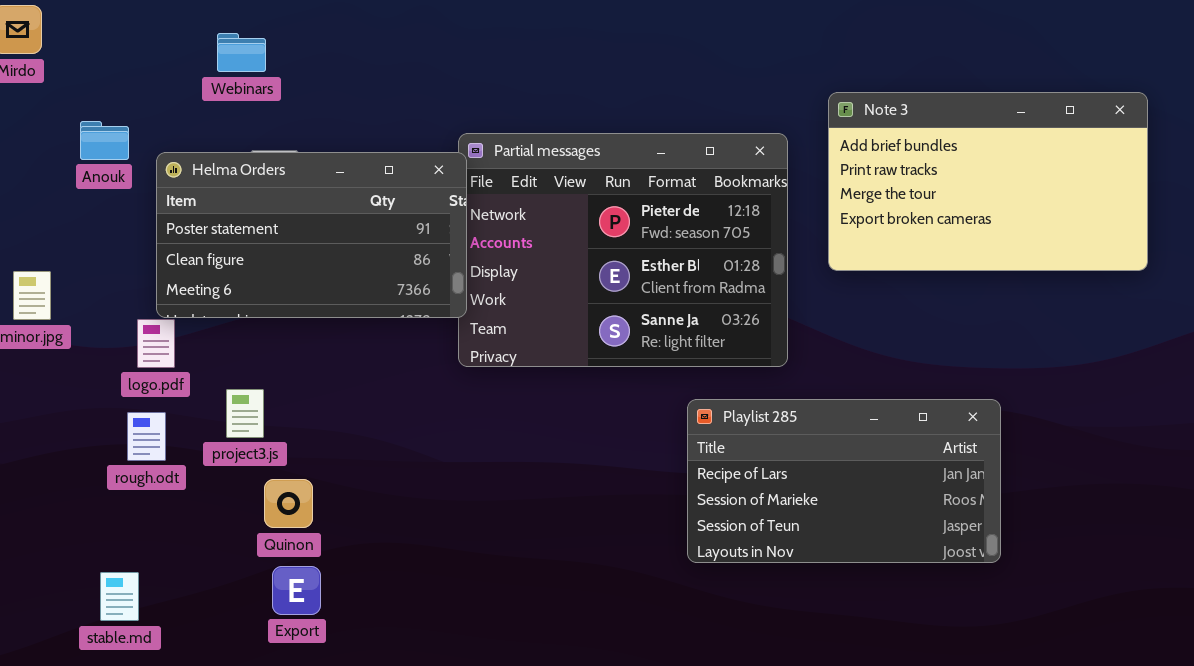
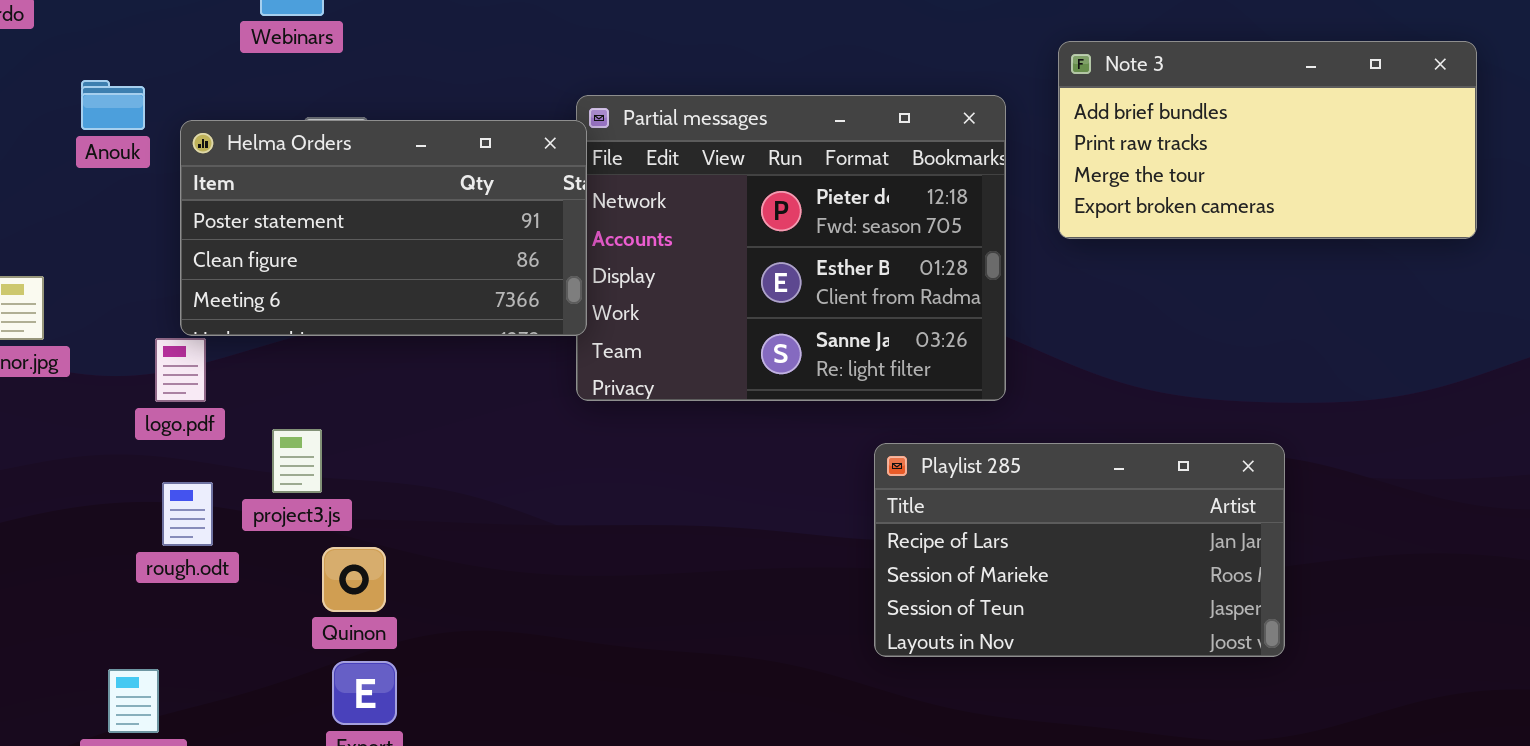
Note 3: [828,92,1148,271] -> [1058,41,1477,239], resized
rough.odt: [127,412,166,461] -> [162,482,213,546], moved

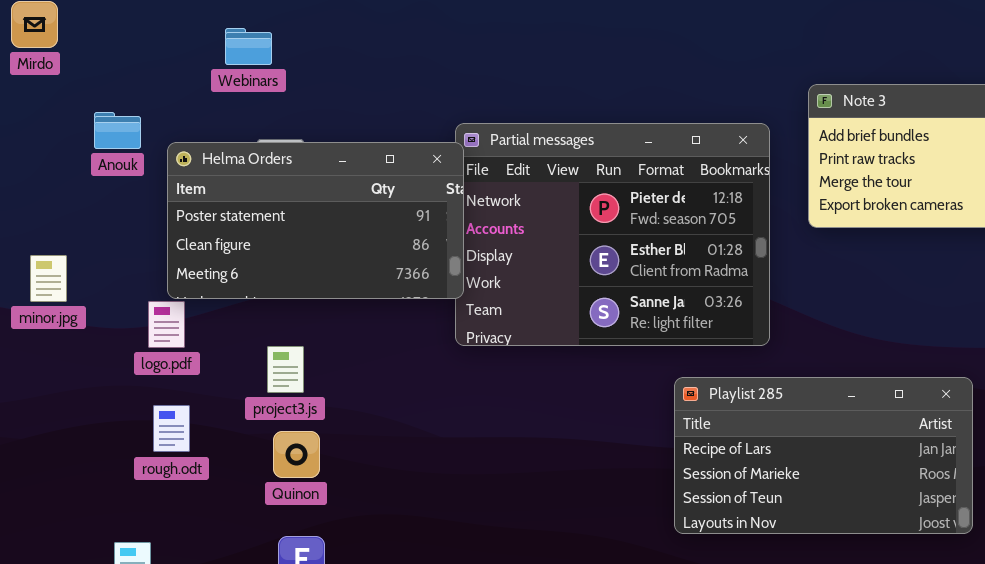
project3.js: [272,429,322,493] -> [267,346,304,393], moved
Quinon: [322,547,386,612] -> [273,431,320,478], moved

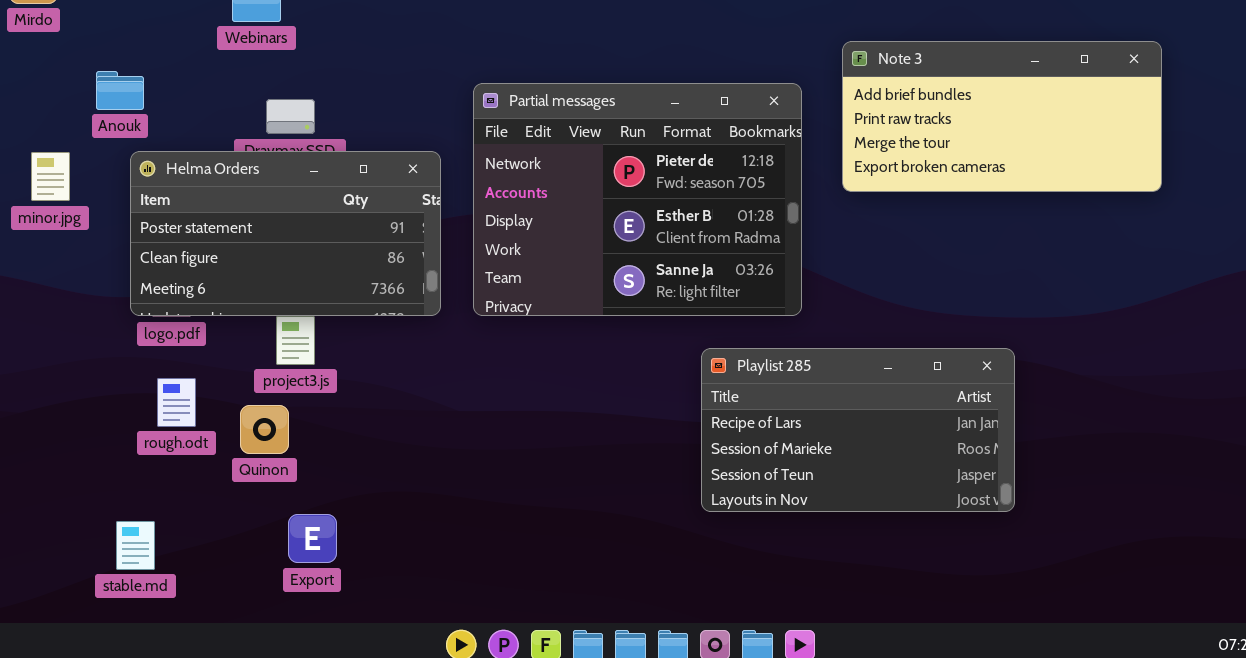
Helma Orders: [167,142,464,299] -> [130,151,441,316], moved
minor.jpg: [30,255,67,302] -> [31,152,70,201], moved
Quinon: [273,431,320,478] -> [240,405,289,454], moved

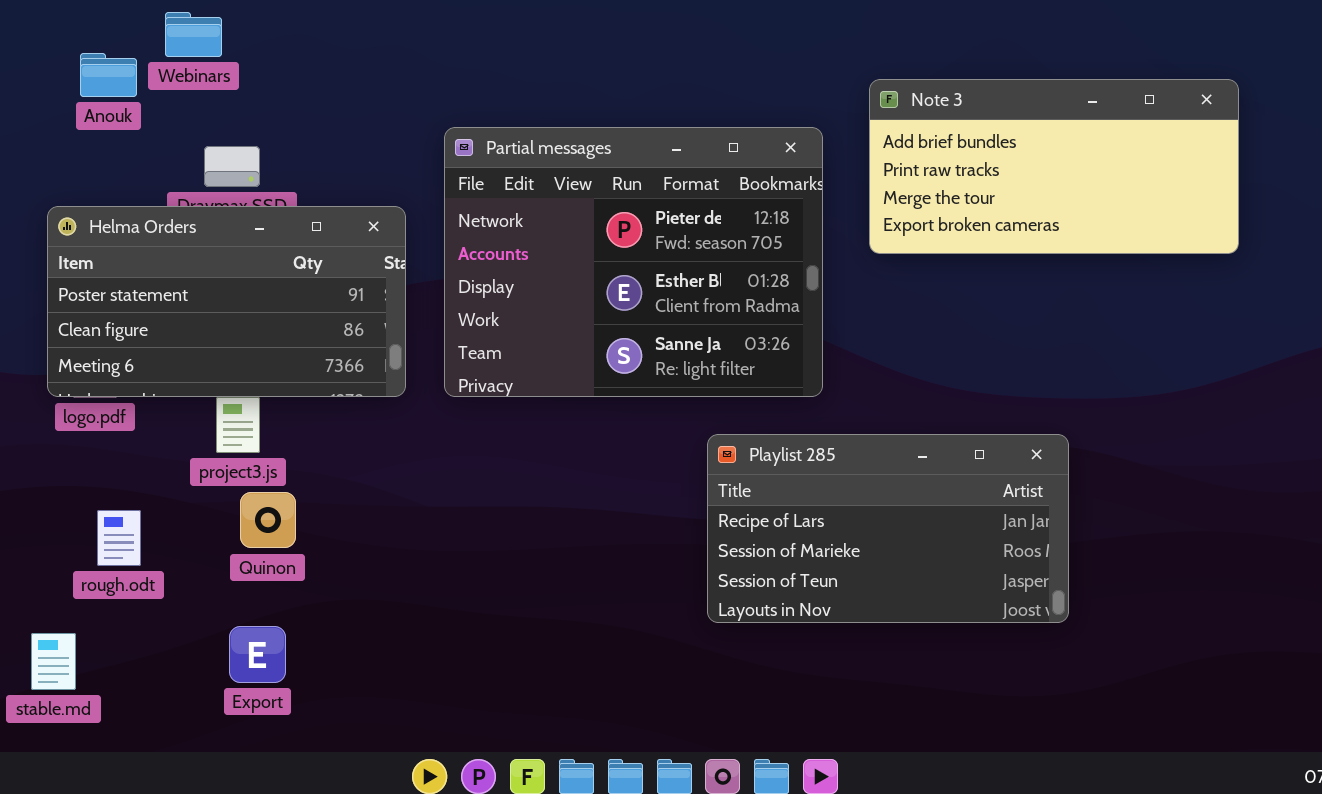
Anouk: [96,71,144,110] -> [80,53,137,97], moved
rough.odt: [157,378,196,427] -> [97,510,141,566], moved
Quinon: [240,405,289,454] -> [240,492,296,548], moved

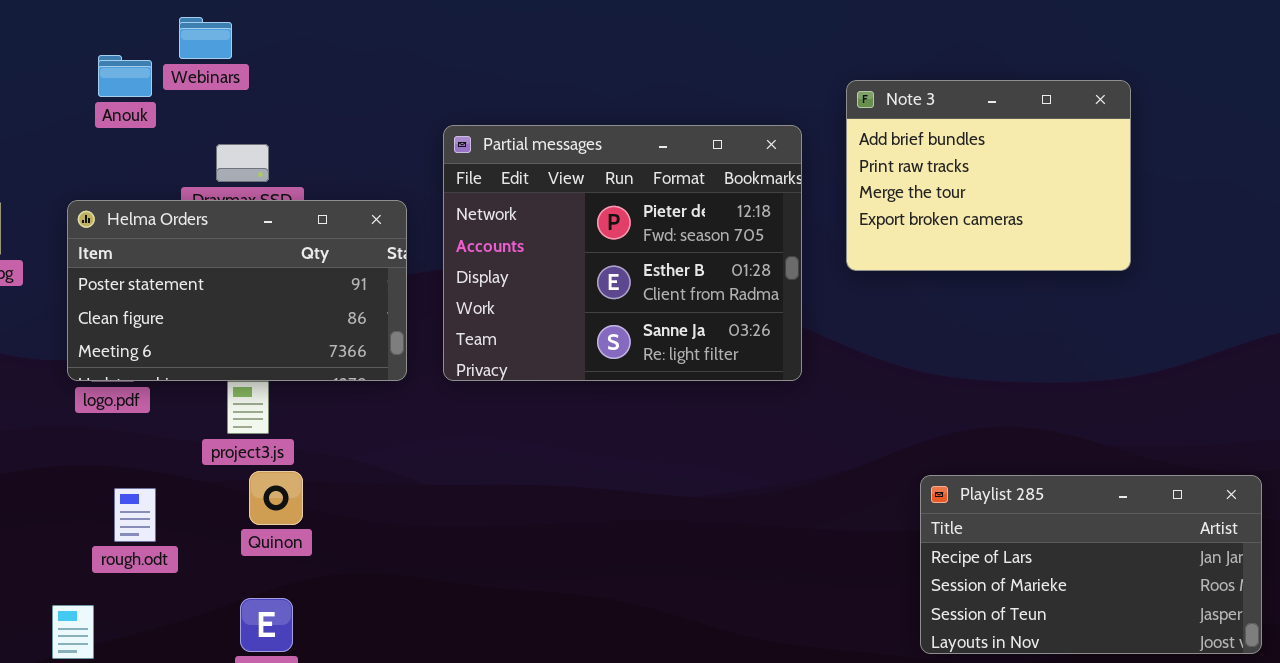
Note 3: [869,79,1239,254] -> [846,80,1131,271], resized
Playlist 285: [707,434,1069,623] -> [920,475,1262,654], moved

